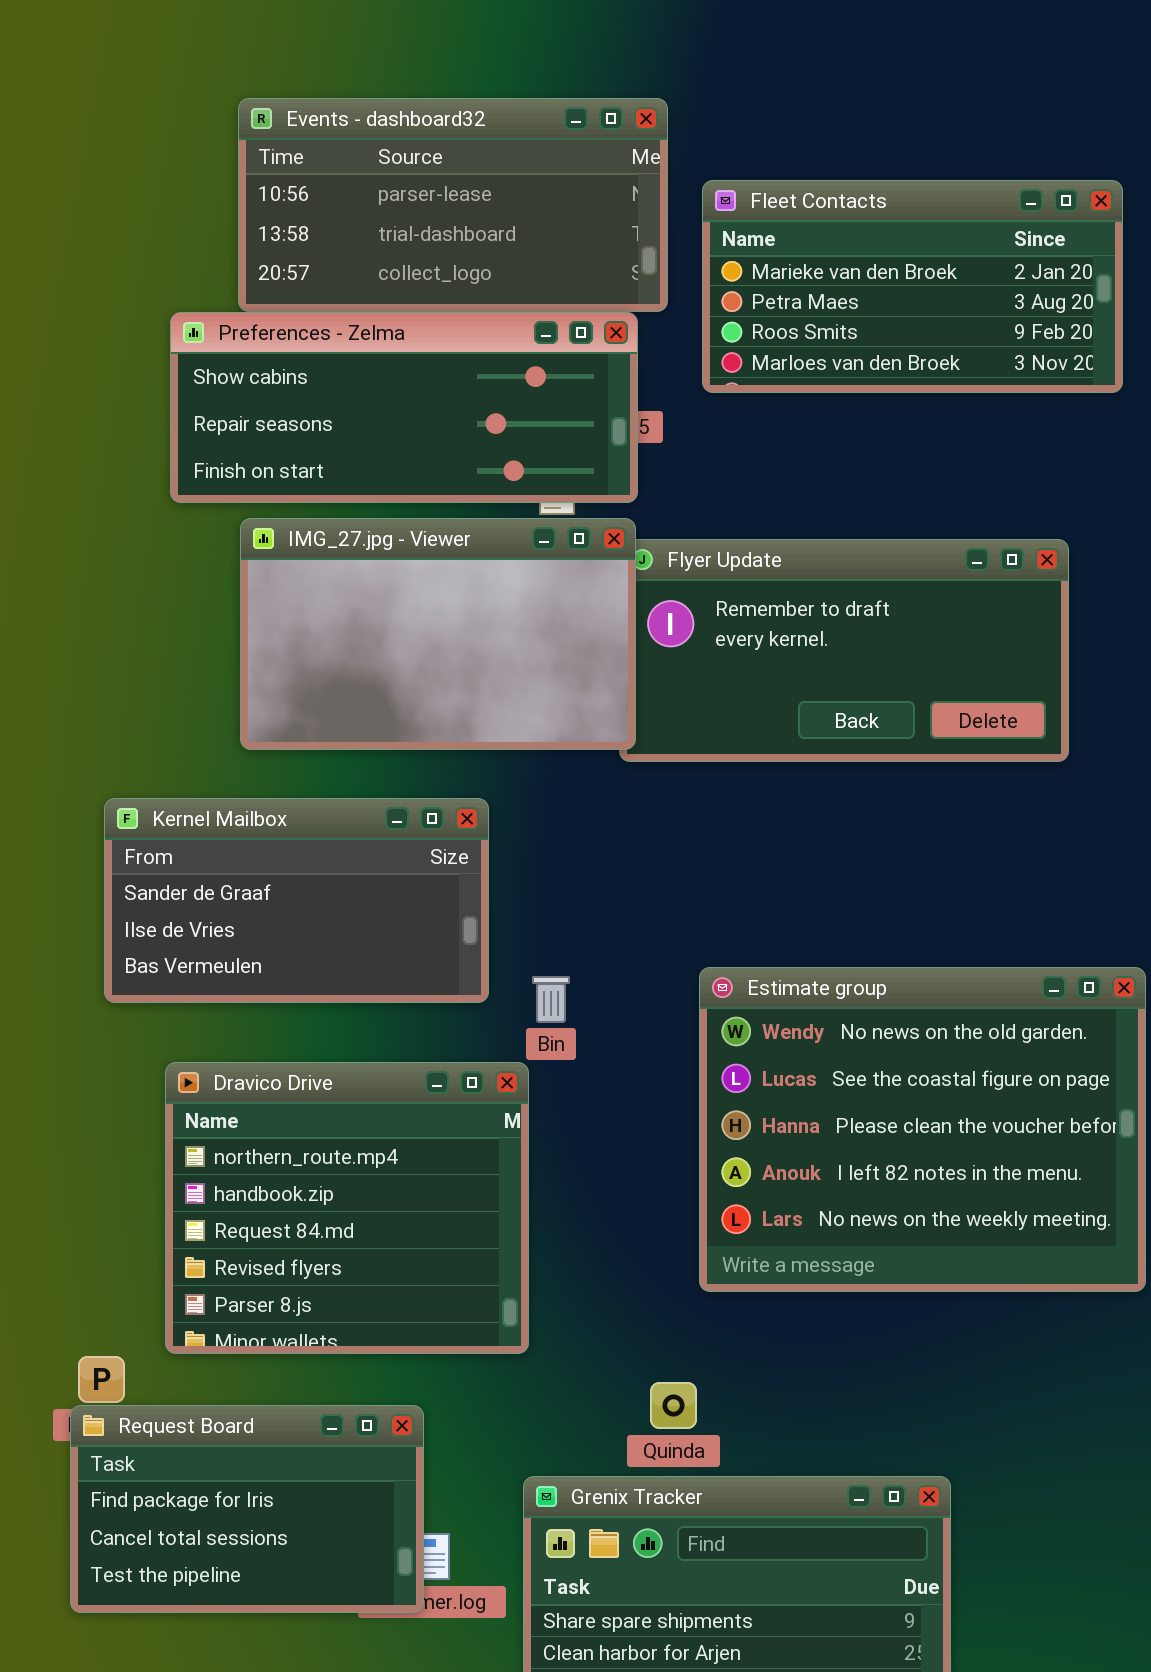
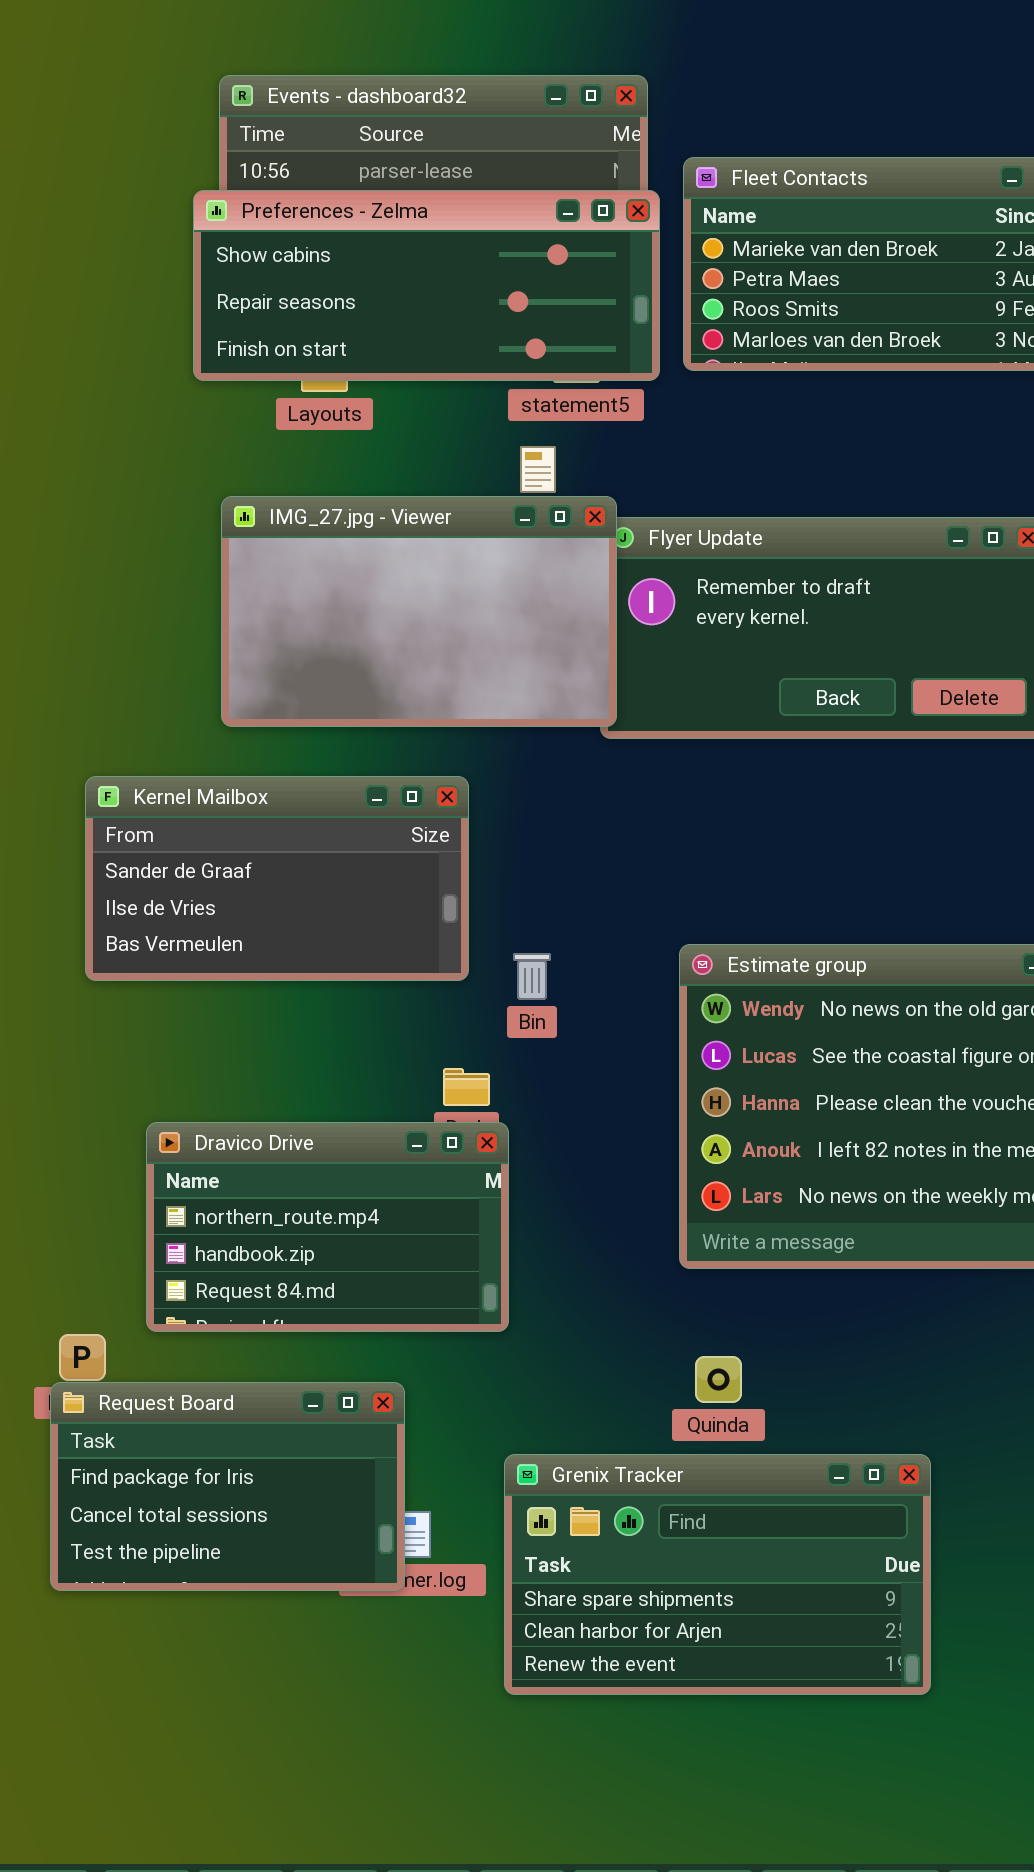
Preferences - Zelma: [170,312,638,503] -> [193,190,660,381], moved
Dravico Drive: [165,1062,529,1354] -> [146,1122,509,1332], resized
Quinda: [650,1382,697,1429] -> [695,1356,742,1403], moved

